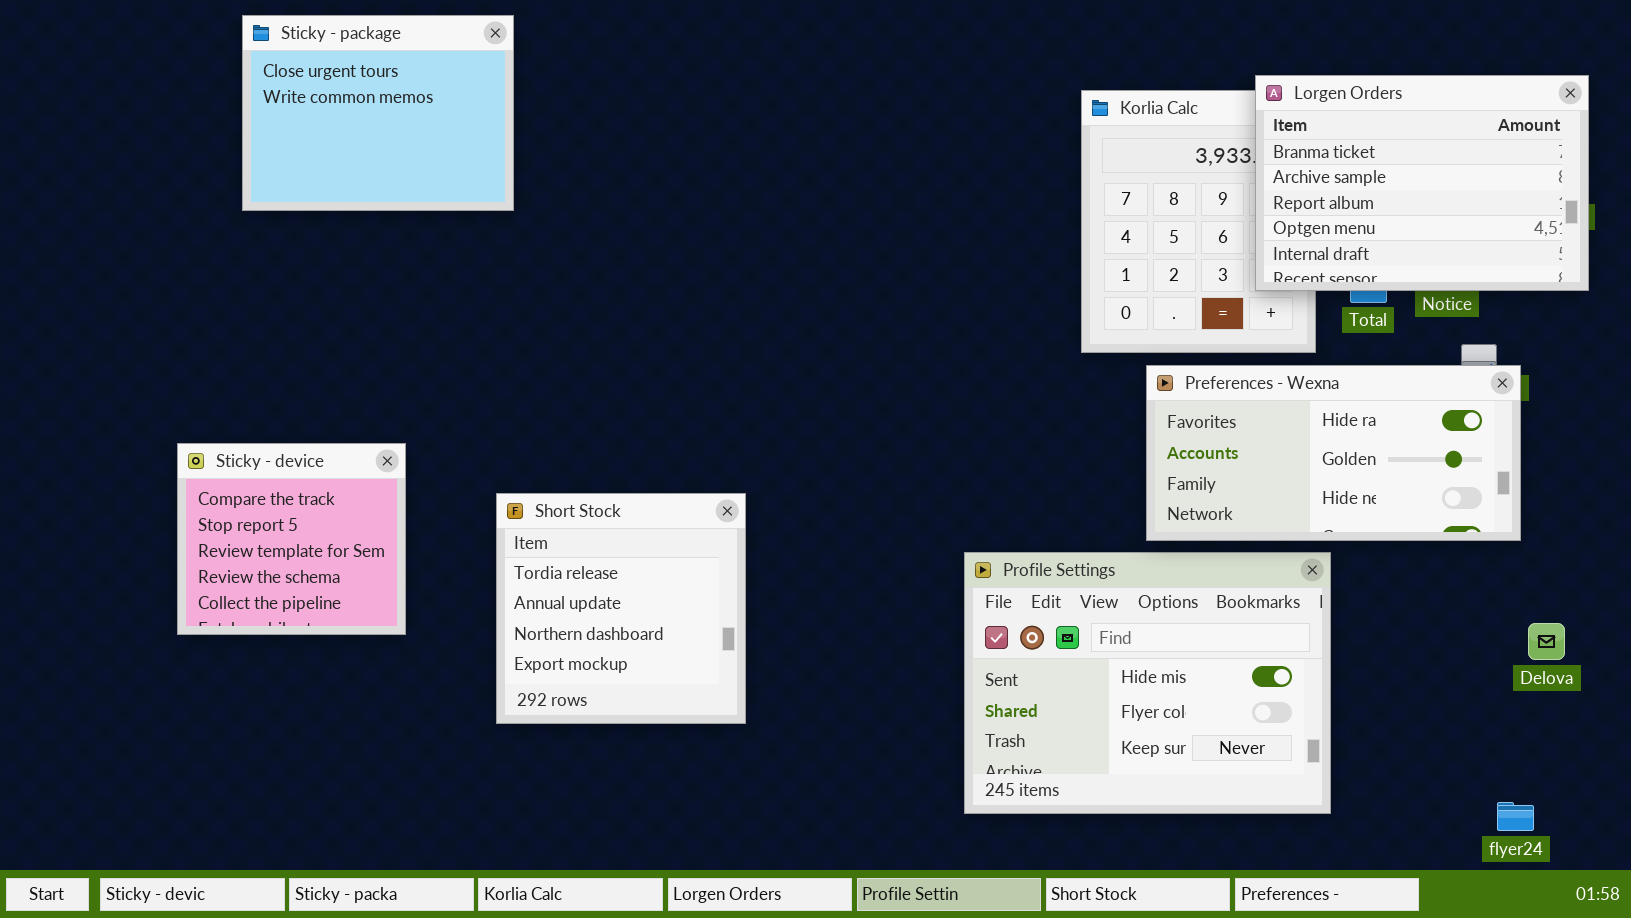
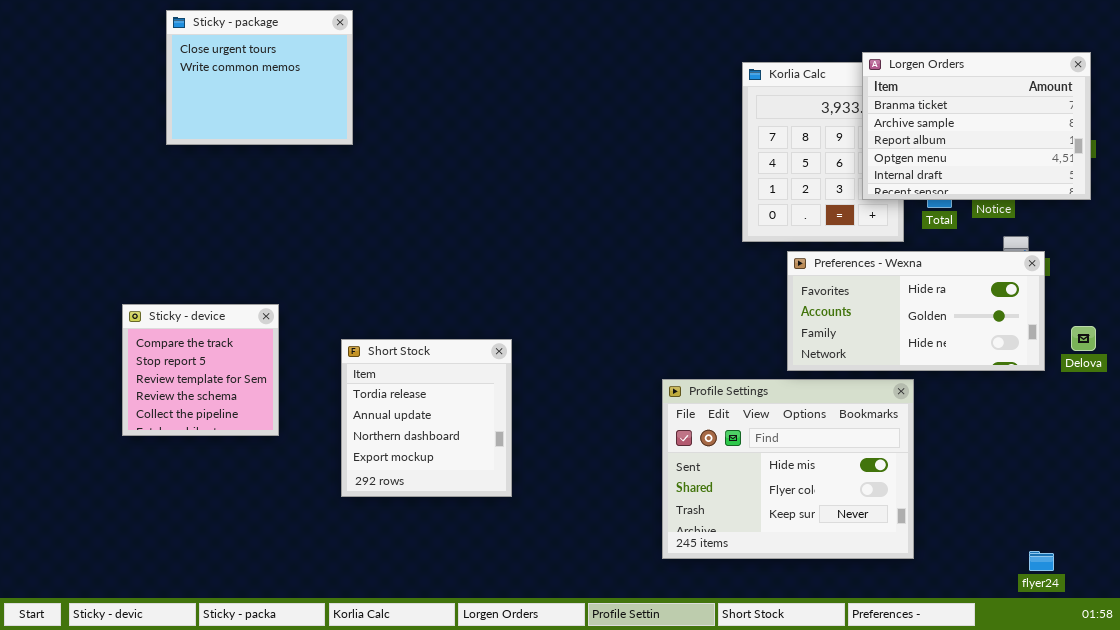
Delova: [1528,623,1565,660] -> [1071,326,1096,351], moved

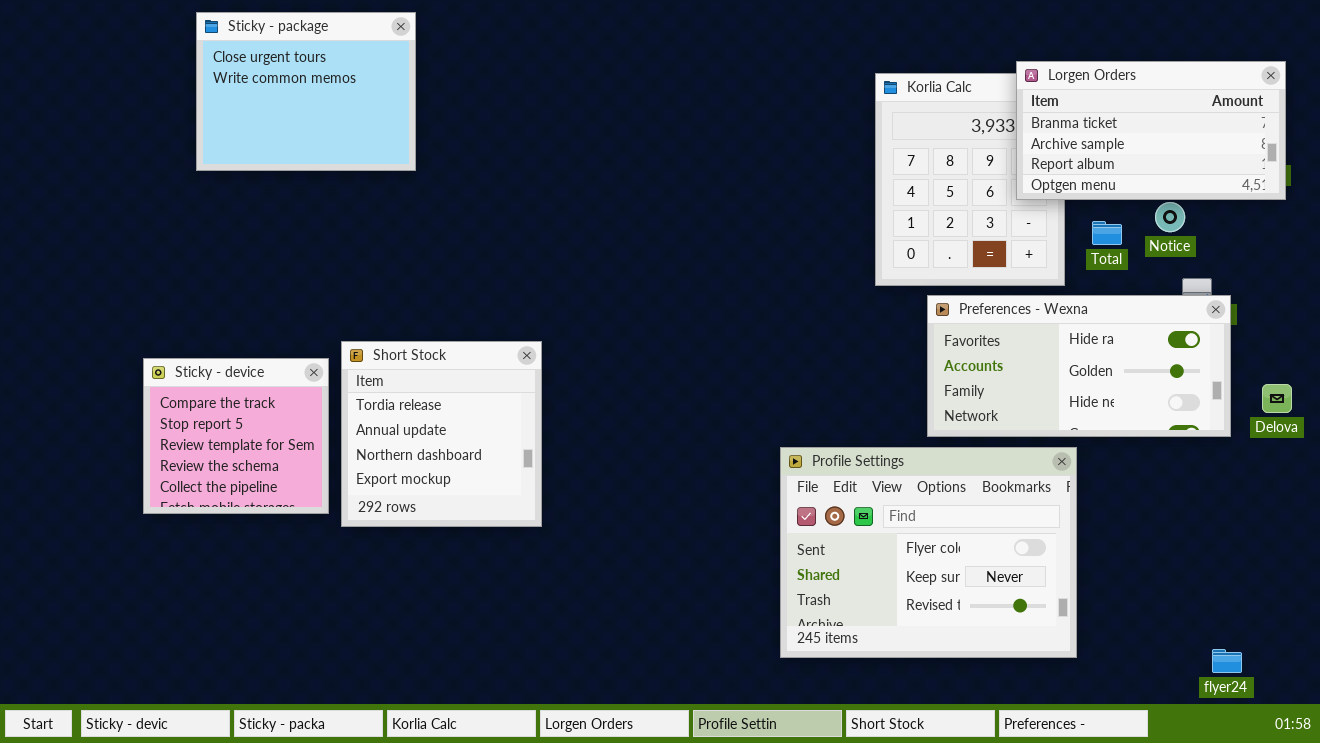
Lorgen Orders: [862,52,1091,200] -> [1016,61,1286,200], resized
Short Stock: [341,339,512,497] -> [341,341,542,527], moved
Profile Settings: [662,379,914,559] -> [780,447,1077,658], scrolled down 1 row

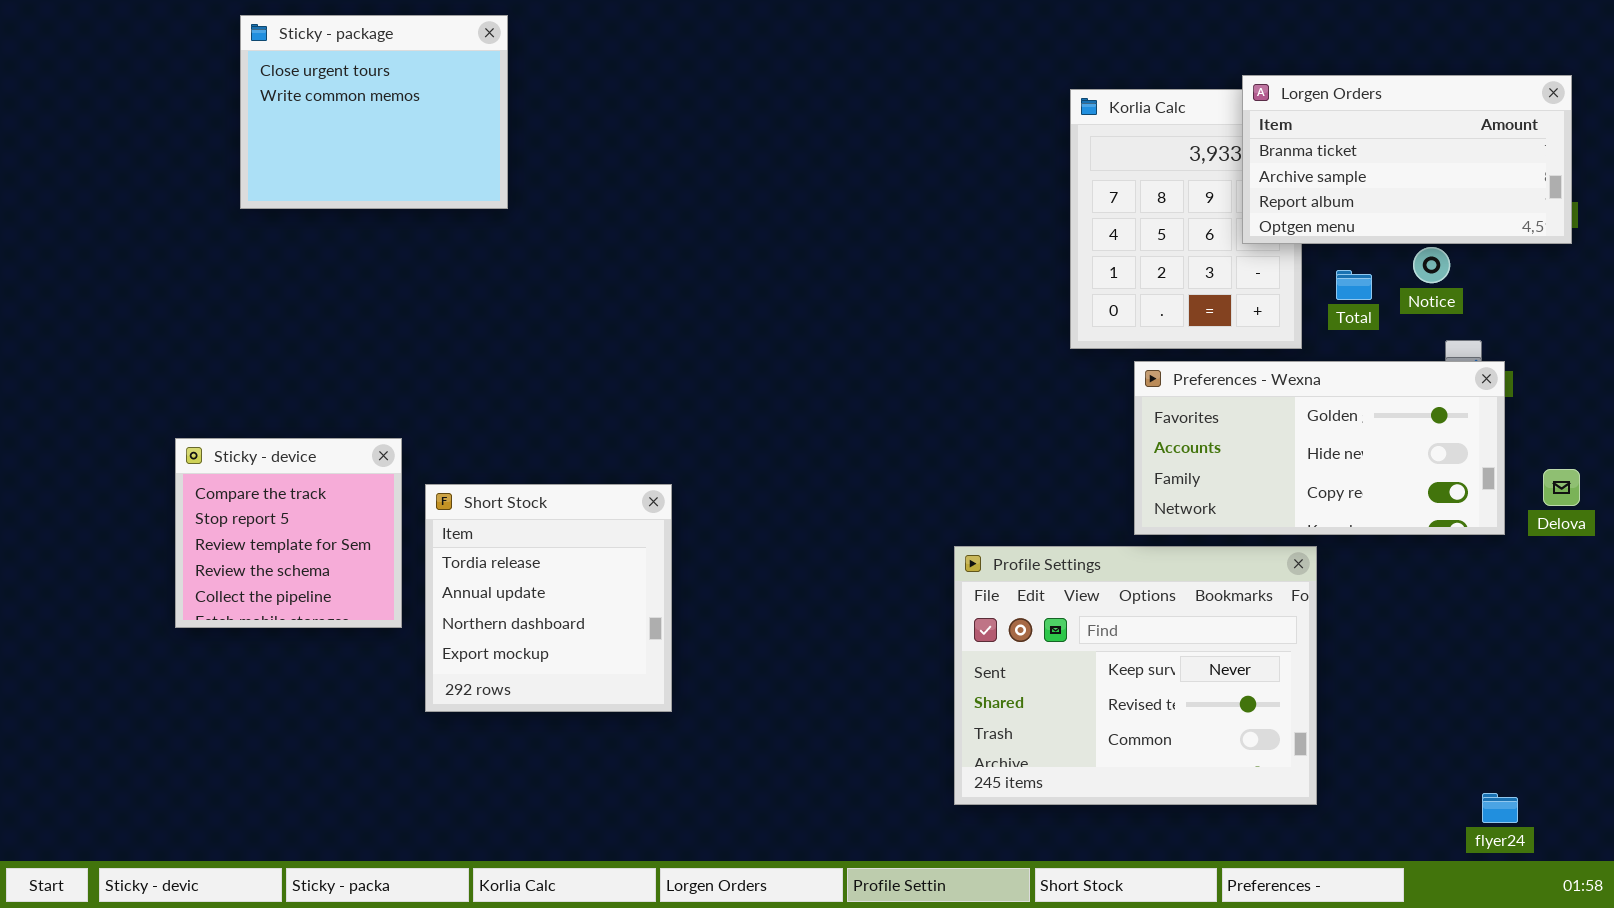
Preferences - Wexna: [927,295,1231,437] -> [1134,361,1505,535], scrolled down 1 row
Short Stock: [341,341,542,527] -> [425,484,672,712], moved
Profile Settings: [780,447,1077,658] -> [954,546,1317,805], scrolled down 1 row

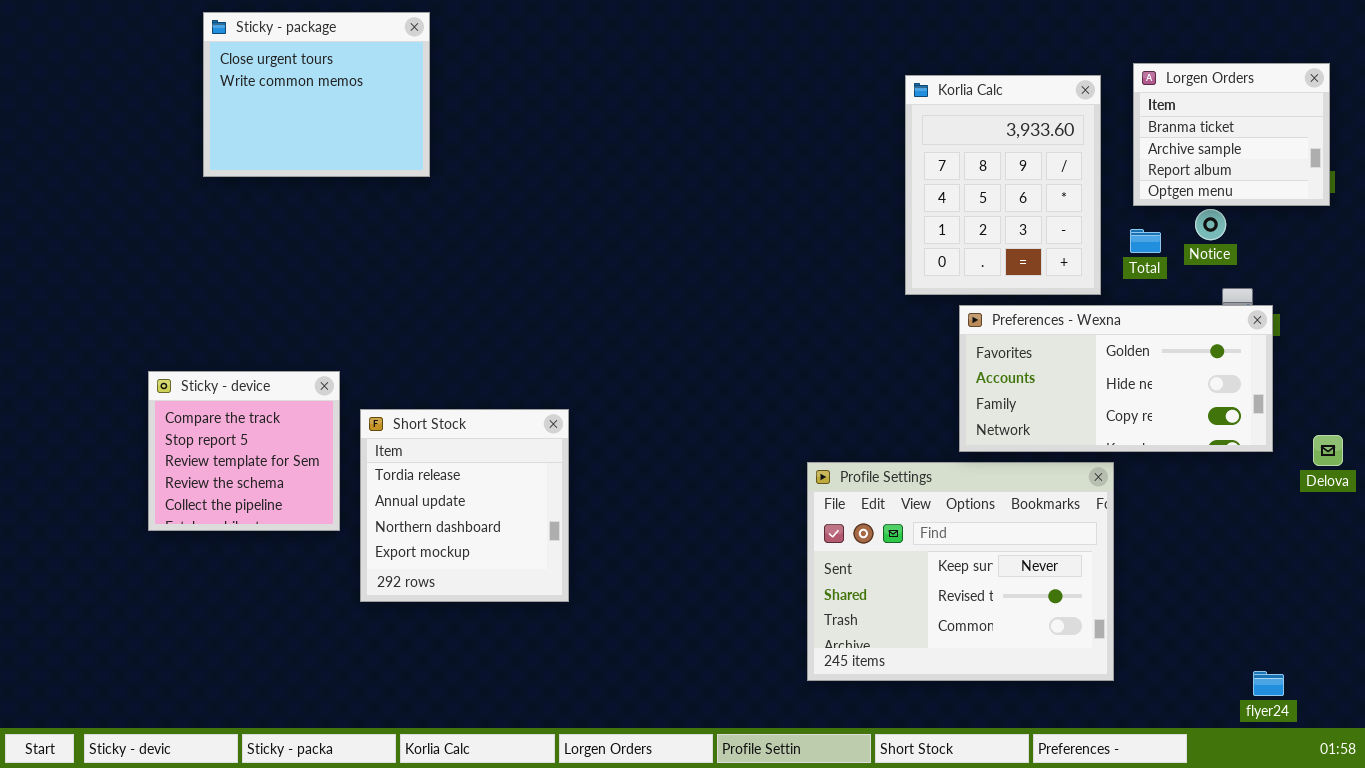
Lorgen Orders: [1242,75,1572,244] -> [1133,63,1330,206], resized
Delova: [1543,469,1580,506] -> [1313,435,1343,466], moved

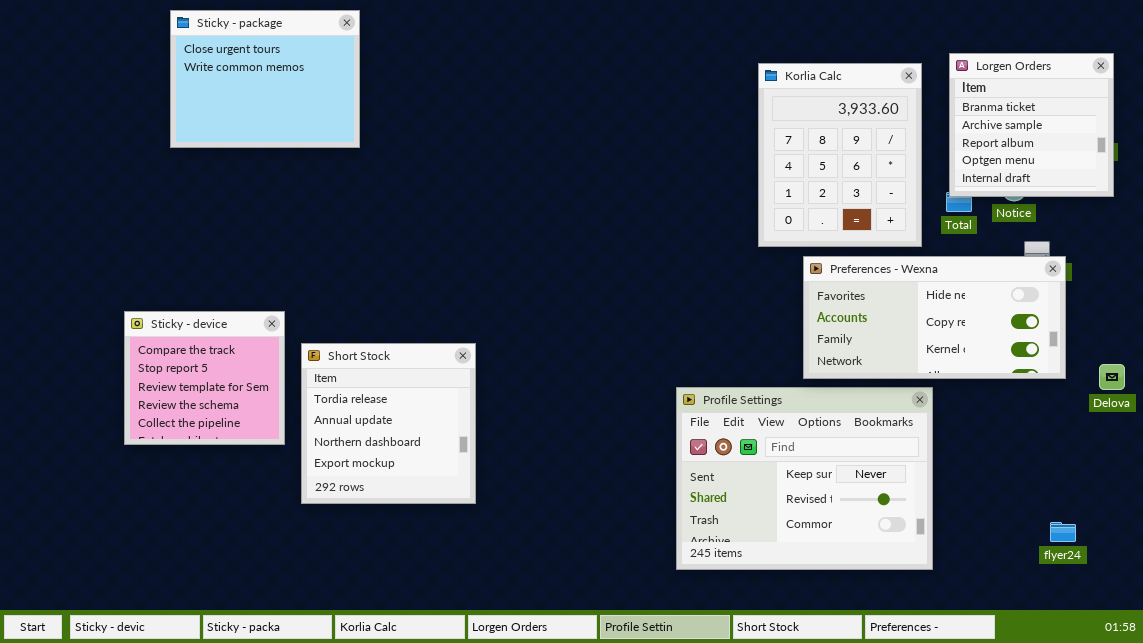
Lorgen Orders: [1133,63,1330,206] -> [949,53,1114,197], resized
Preferences - Wexna: [959,305,1273,452] -> [803,256,1066,379], scrolled down 1 row
flyer24: [1253,671,1284,696] -> [1050,522,1076,542], moved

